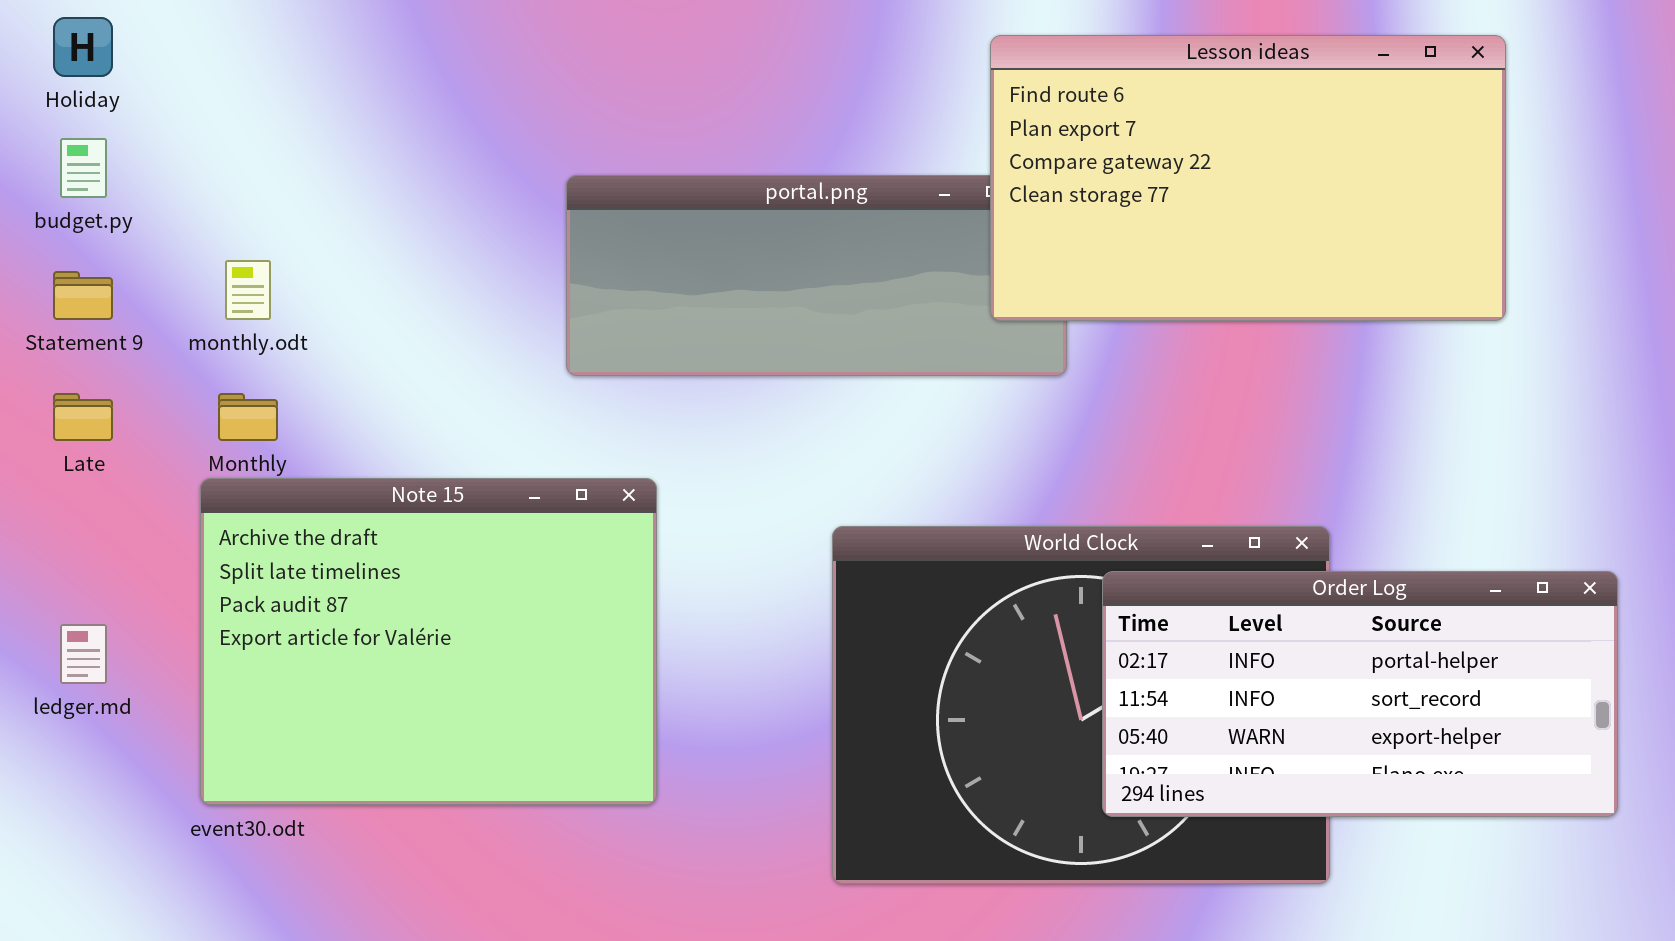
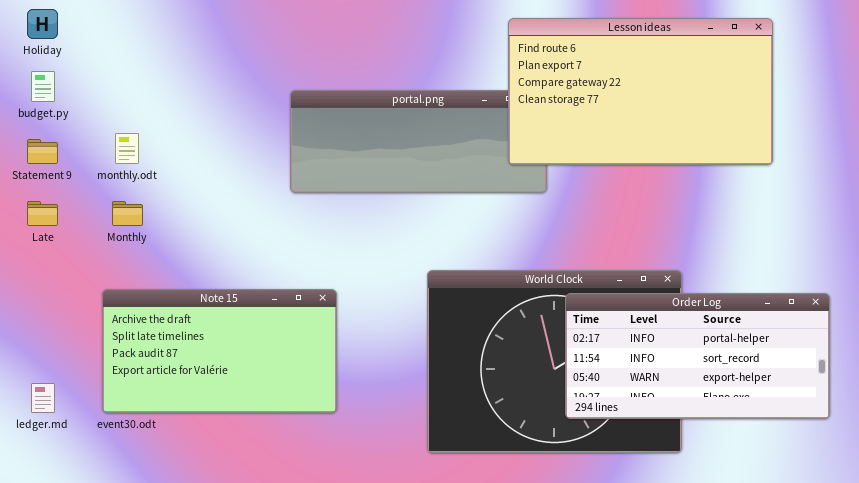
Note 15: [200,478,657,805] -> [102,289,337,413], resized
ledger.md: [60,624,107,684] -> [31,383,55,413], moved

